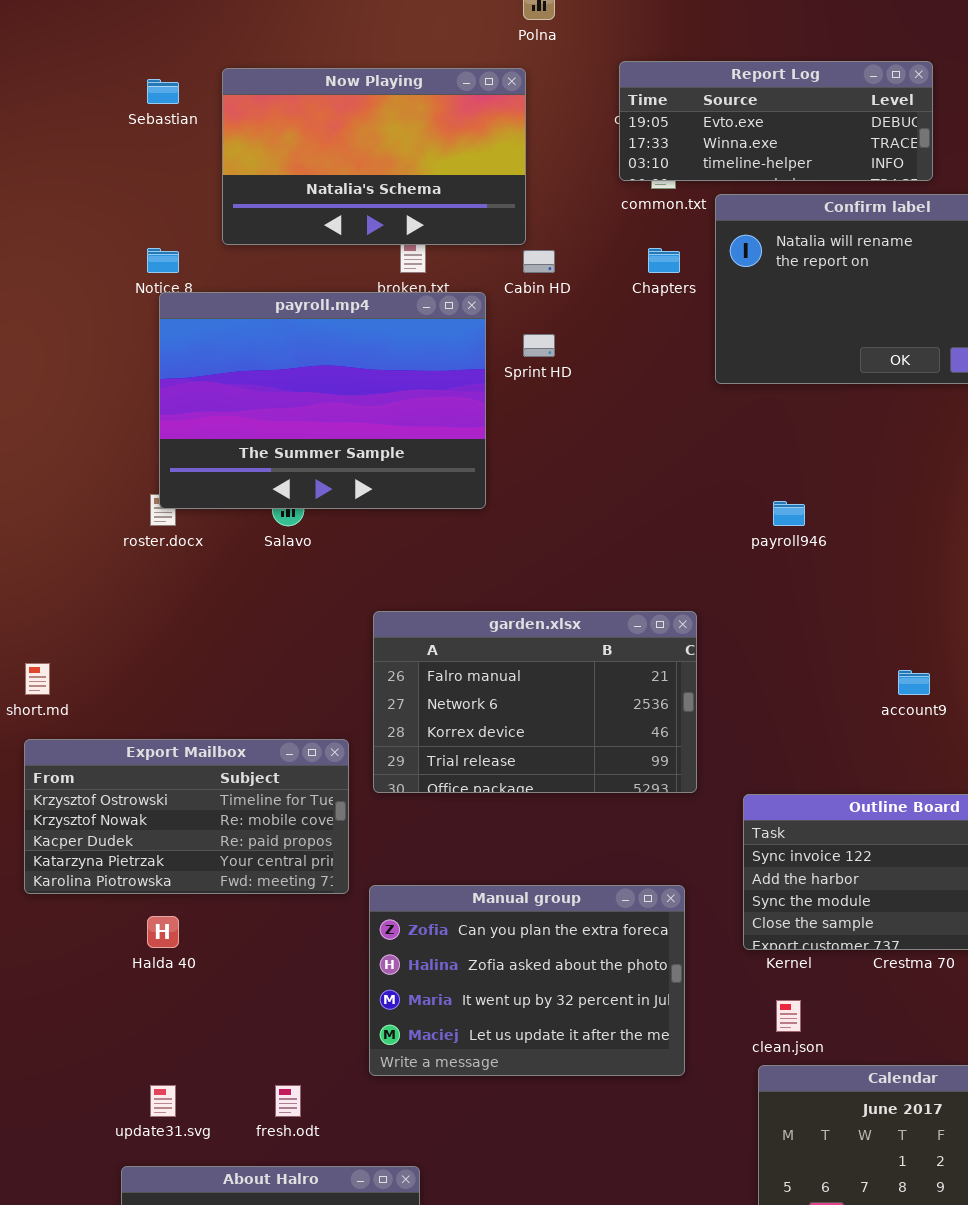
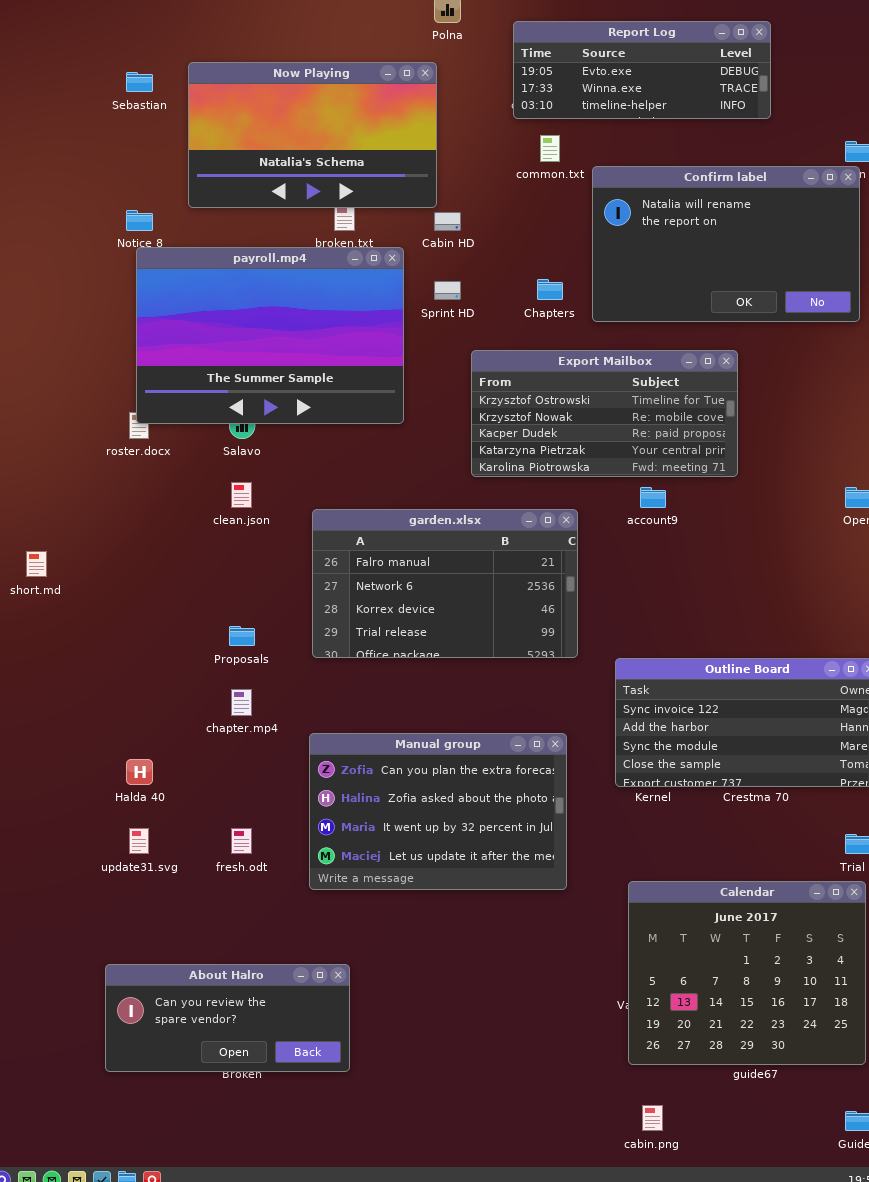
Report Log: [619,61,933,181] -> [513,21,771,119], moved
Chapters: [648,248,680,273] -> [537,279,563,300], moved
account9: [898,670,930,695] -> [640,487,666,508], moved
Export Mailbox: [24,739,349,894] -> [471,350,738,477], moved
clean.json: [776,1000,801,1032] -> [231,482,252,508], moved
update31.svg: [150,1085,176,1117] -> [129,828,149,854], moved
fresh.odt: [275,1085,301,1117] -> [231,828,252,854], moved

